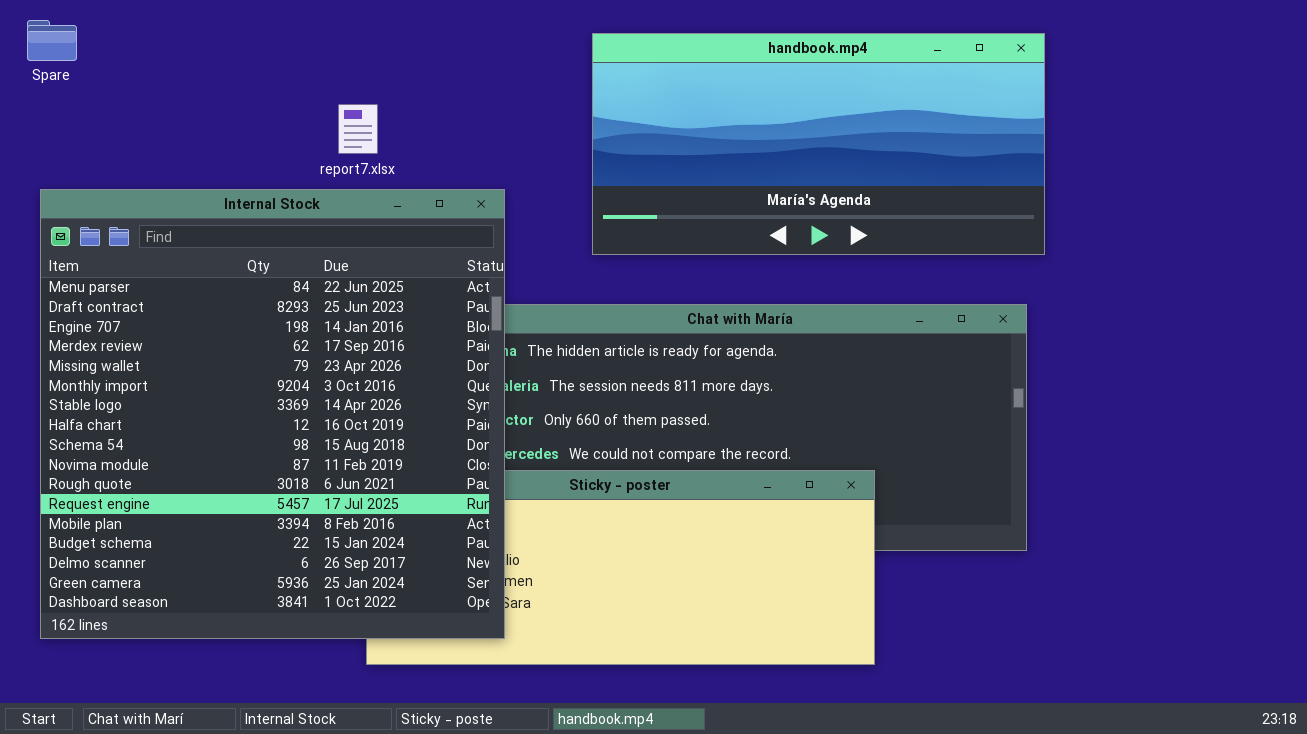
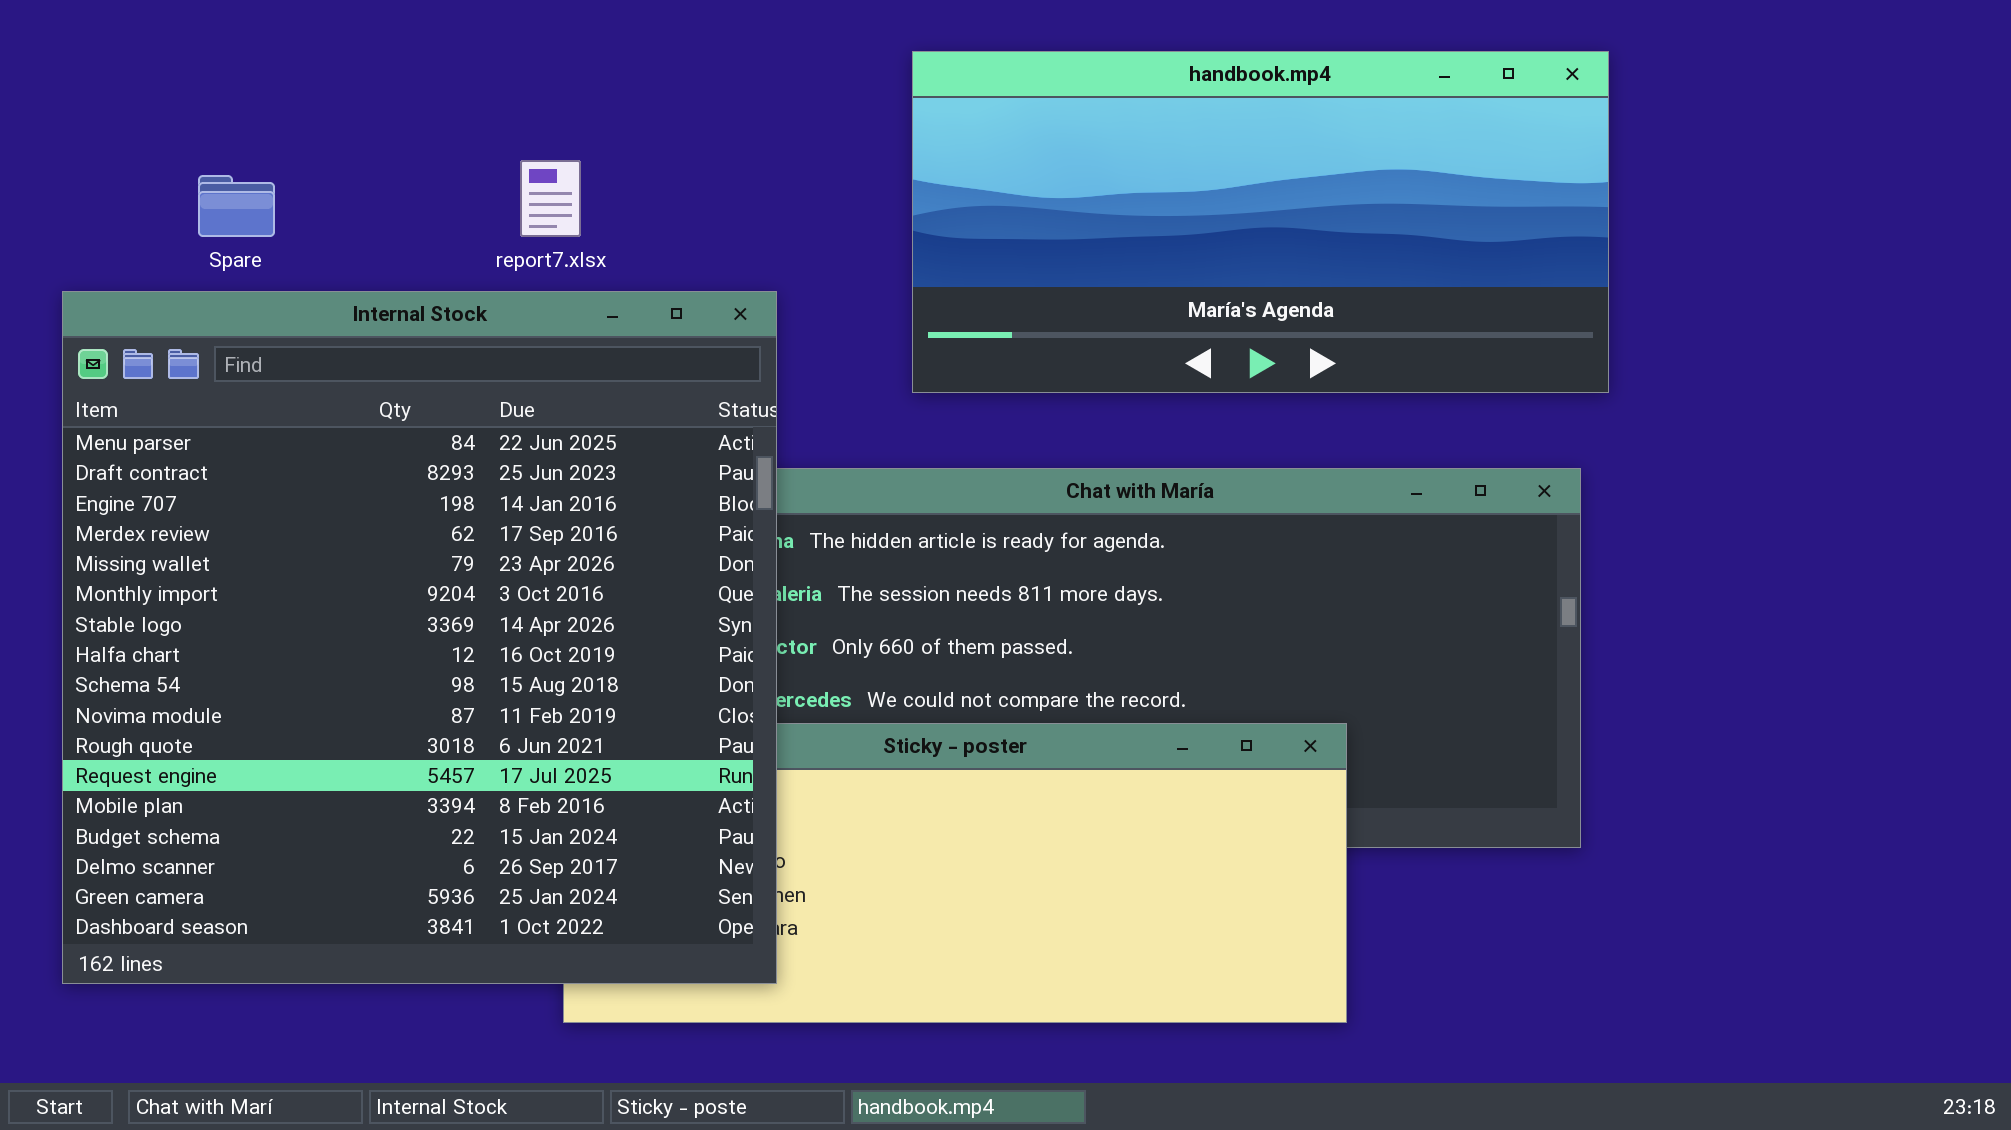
Spare: [27,20,77,61] -> [198,175,275,237], moved

